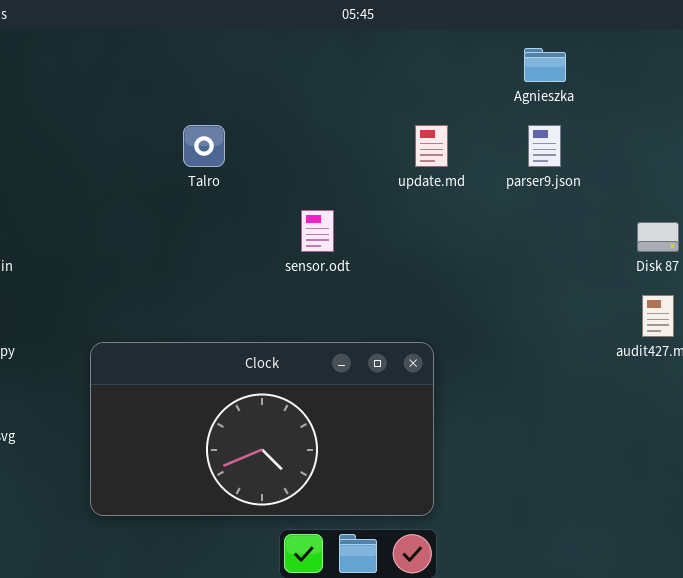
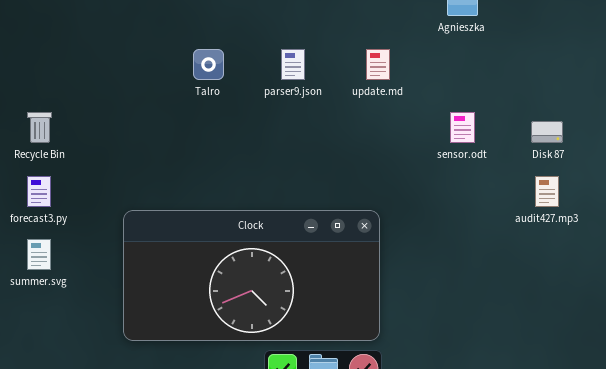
parser9.json: [528,125,561,167] -> [281,49,305,80], moved
sensor.odt: [301,210,334,252] -> [450,112,475,143], moved

